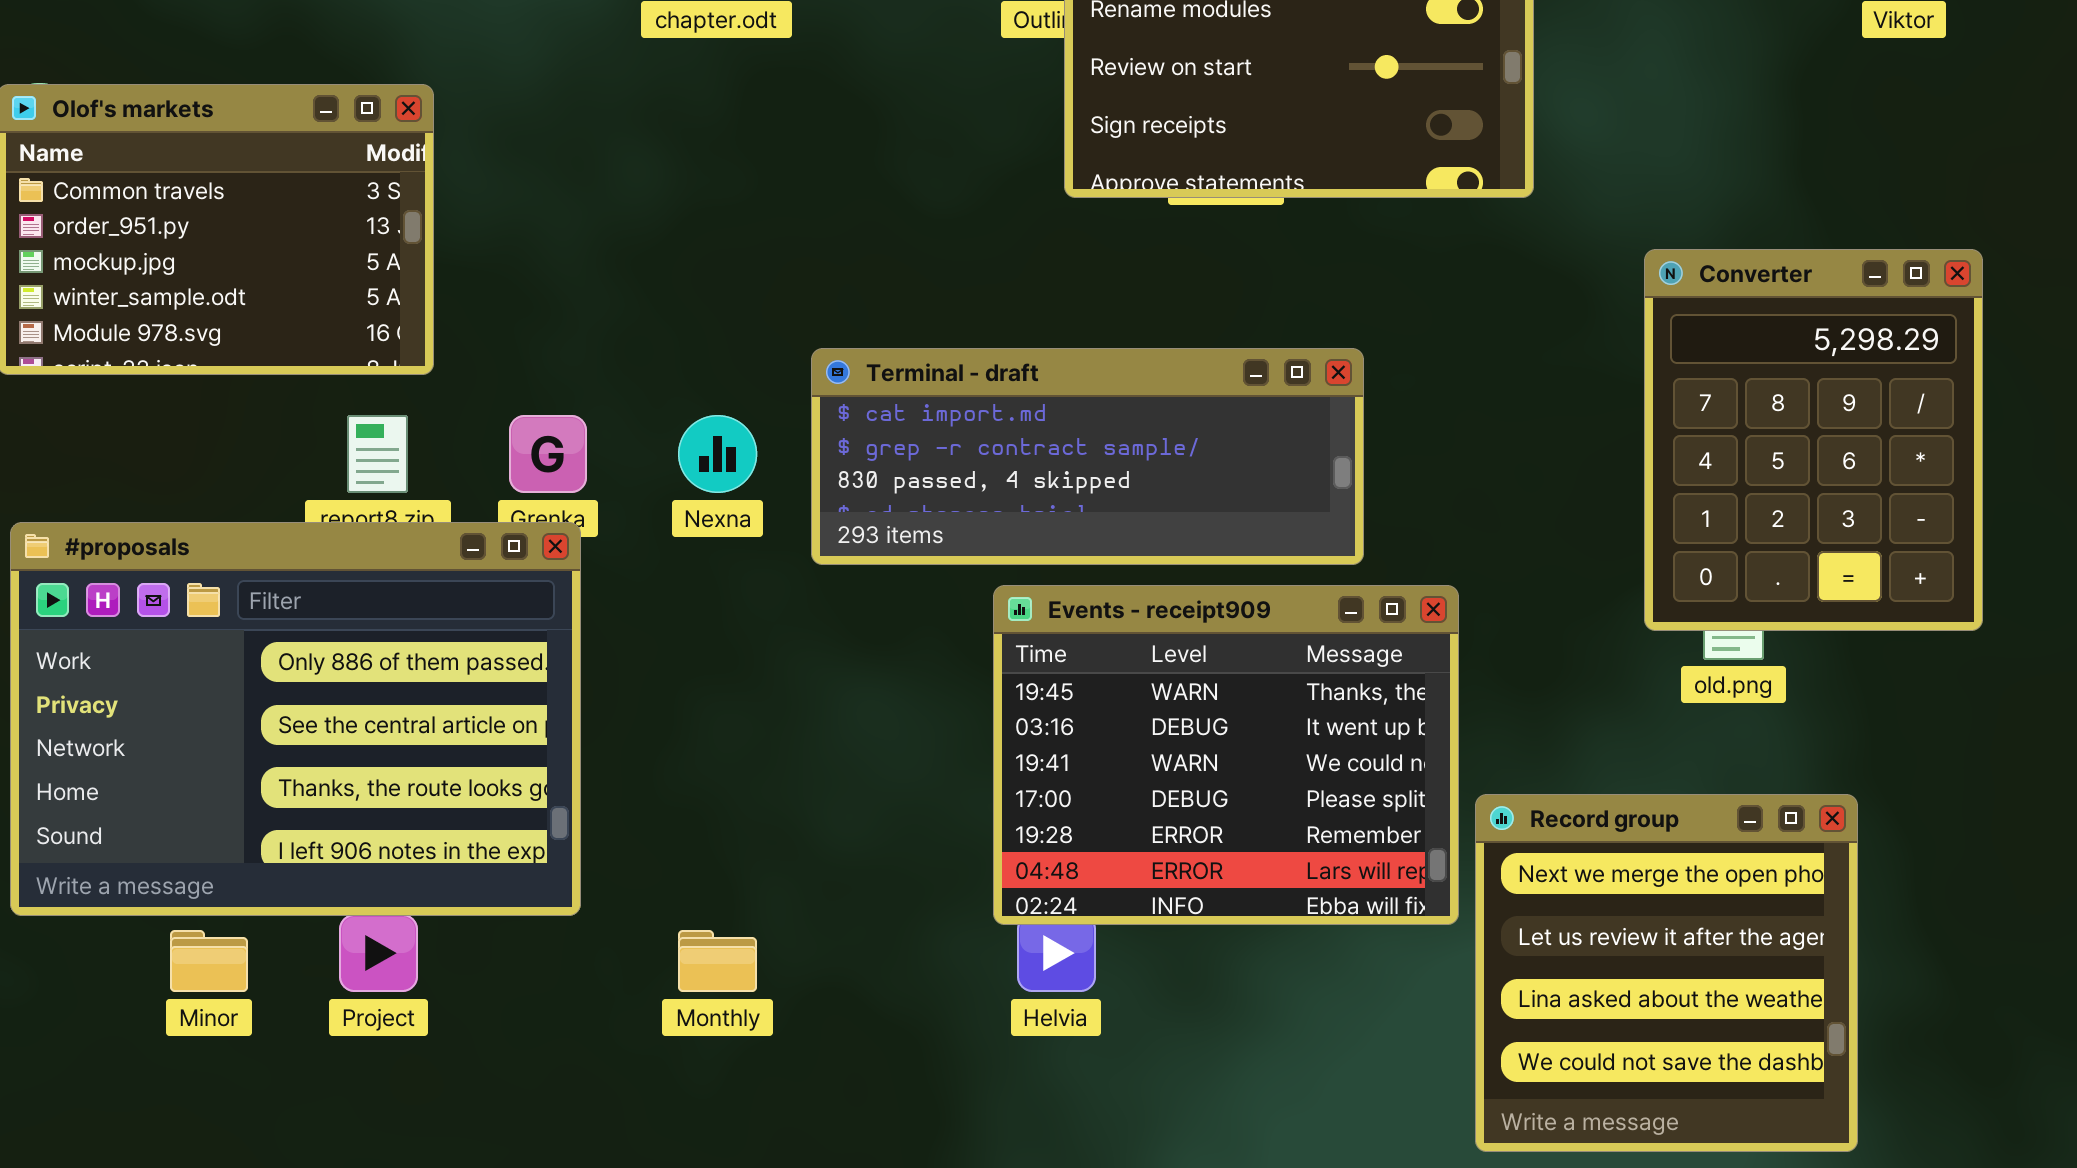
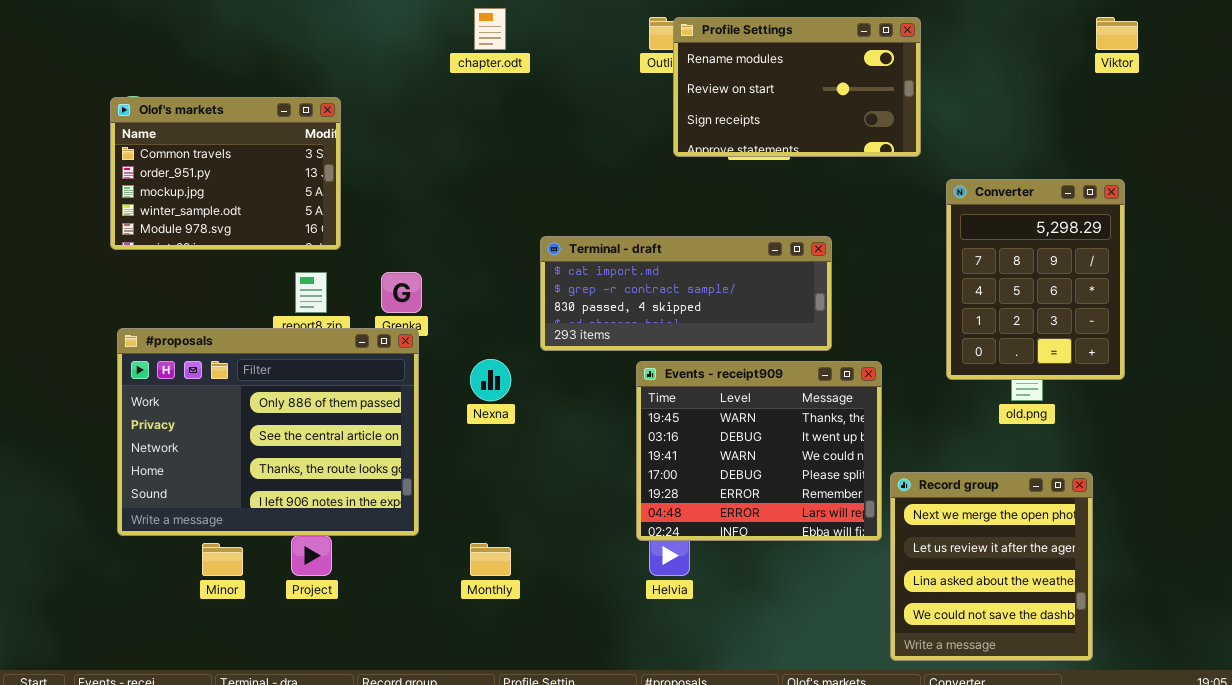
Converter: [1644,249,1983,631] -> [946,179,1125,380], moved
Nexna: [678,415,757,493] -> [470,359,511,401], moved

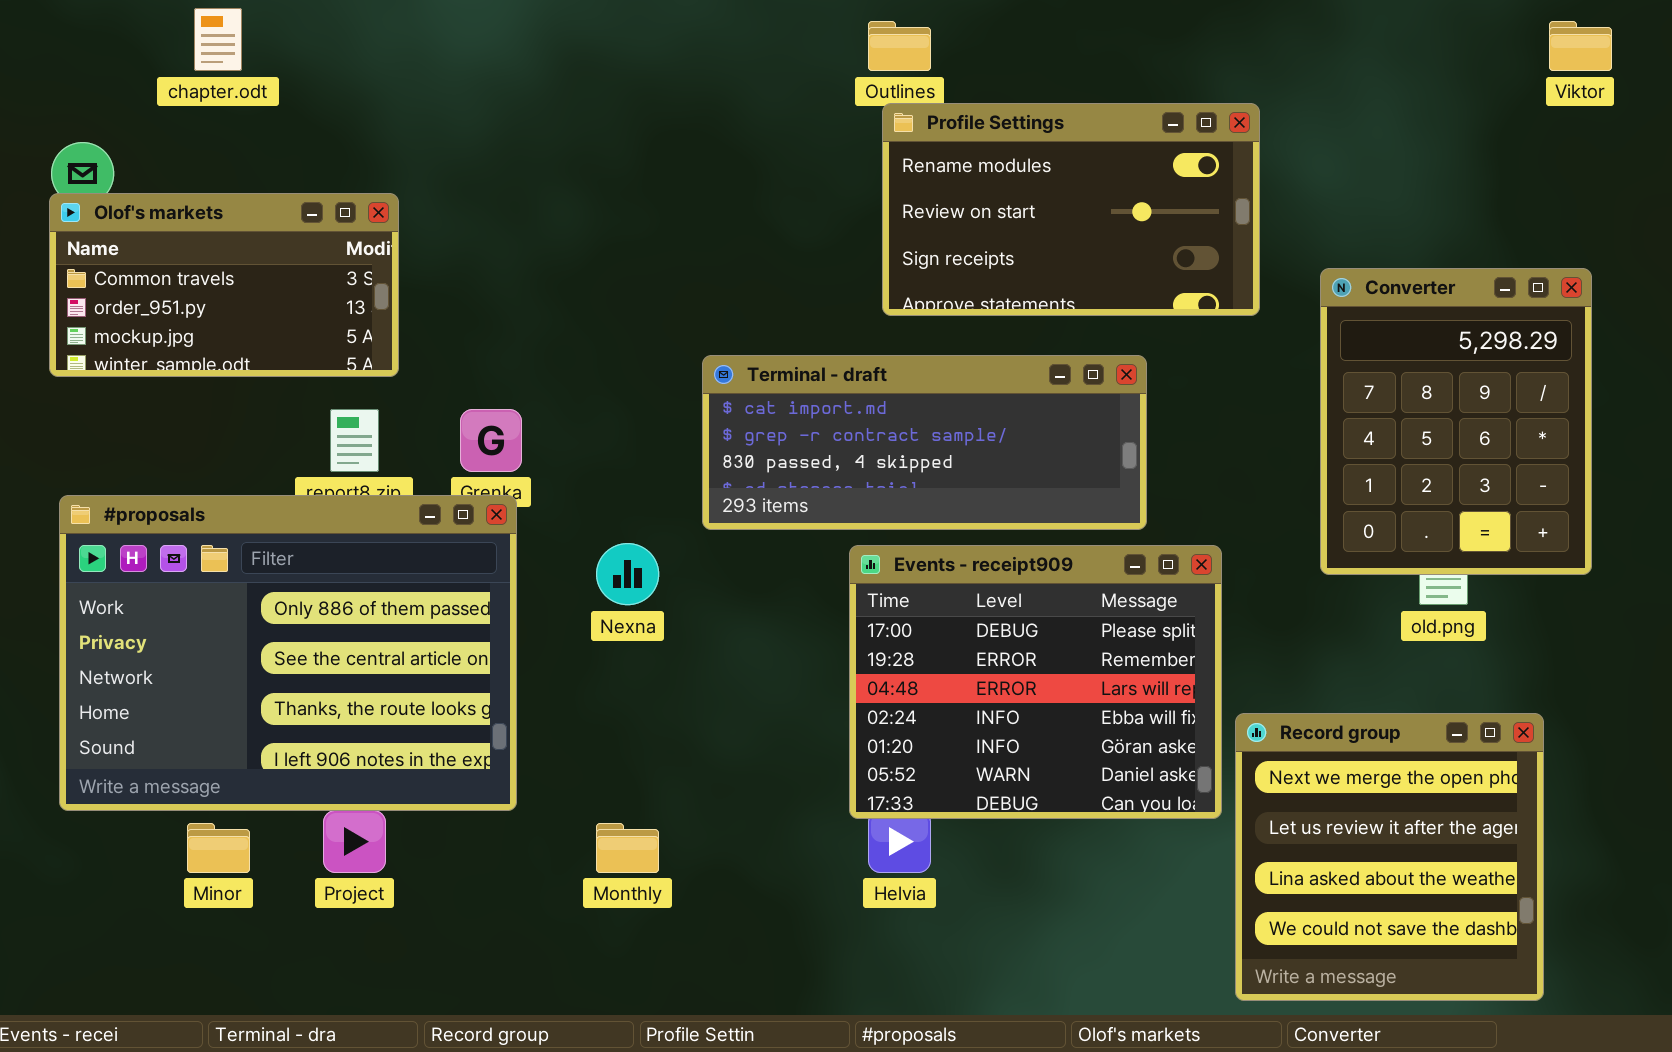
chapter.odt: [474,8,506,50] -> [194,8,242,71], moved
Profile Settings: [673,17,921,157] -> [882,103,1260,316], moved
Olof's markets: [110,97,341,250] -> [49,193,399,377], resized
Events - receipt909: [636,361,882,541] -> [849,545,1222,819], scrolled down 3 rows

